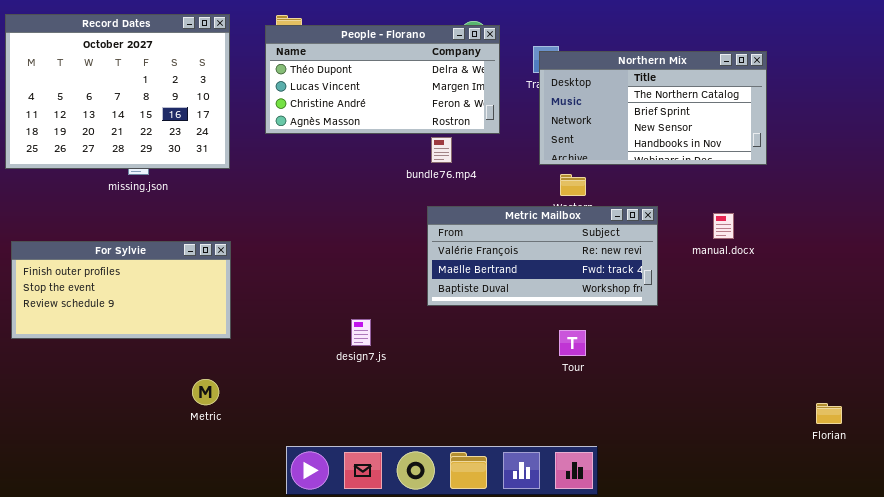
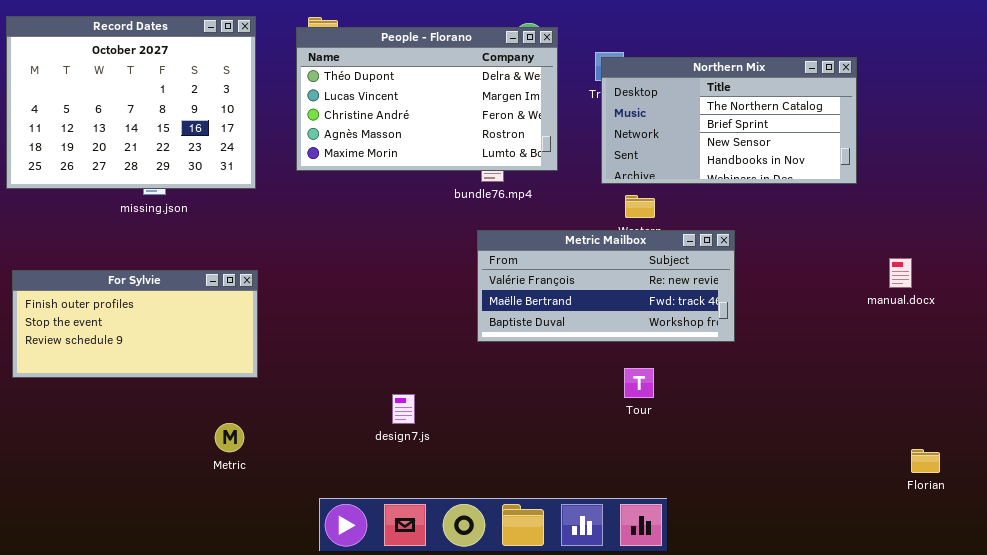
People - Florano: [265,25,500,134] -> [296,27,558,171], resized
manual.docx: [713,213,734,239] -> [889,258,912,288], moved
design7.js: [351,319,371,346] -> [392,394,415,424], moved

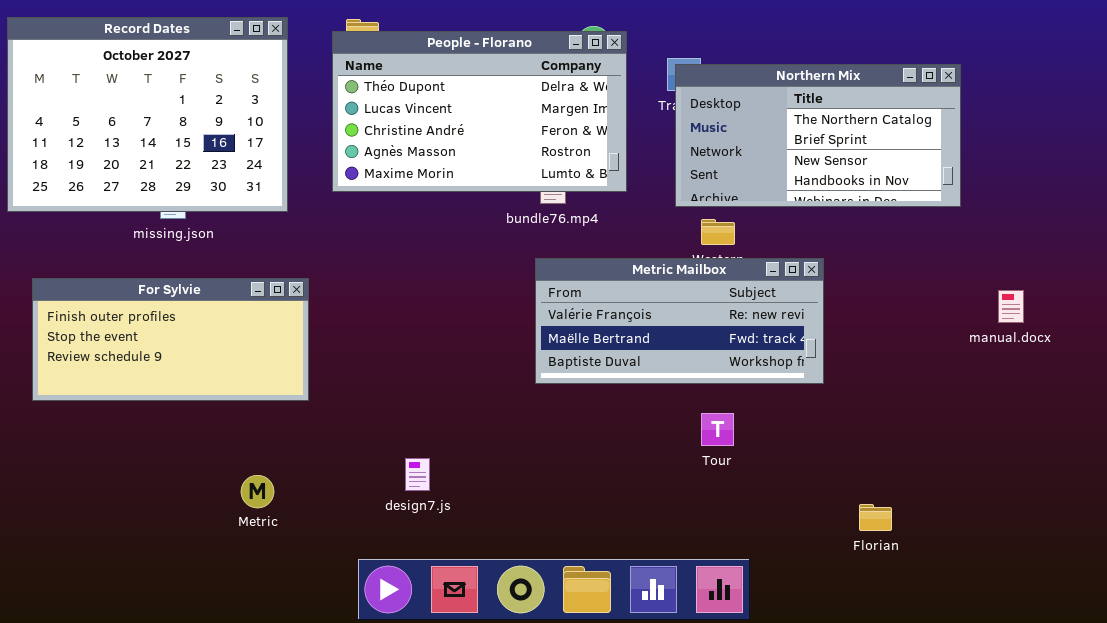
For Sylvie: [12,270,258,378] -> [32,278,309,401], moved
design7.js: [392,394,415,424] -> [405,458,430,491], moved
Florian: [911,449,940,473] -> [859,504,892,531], moved

